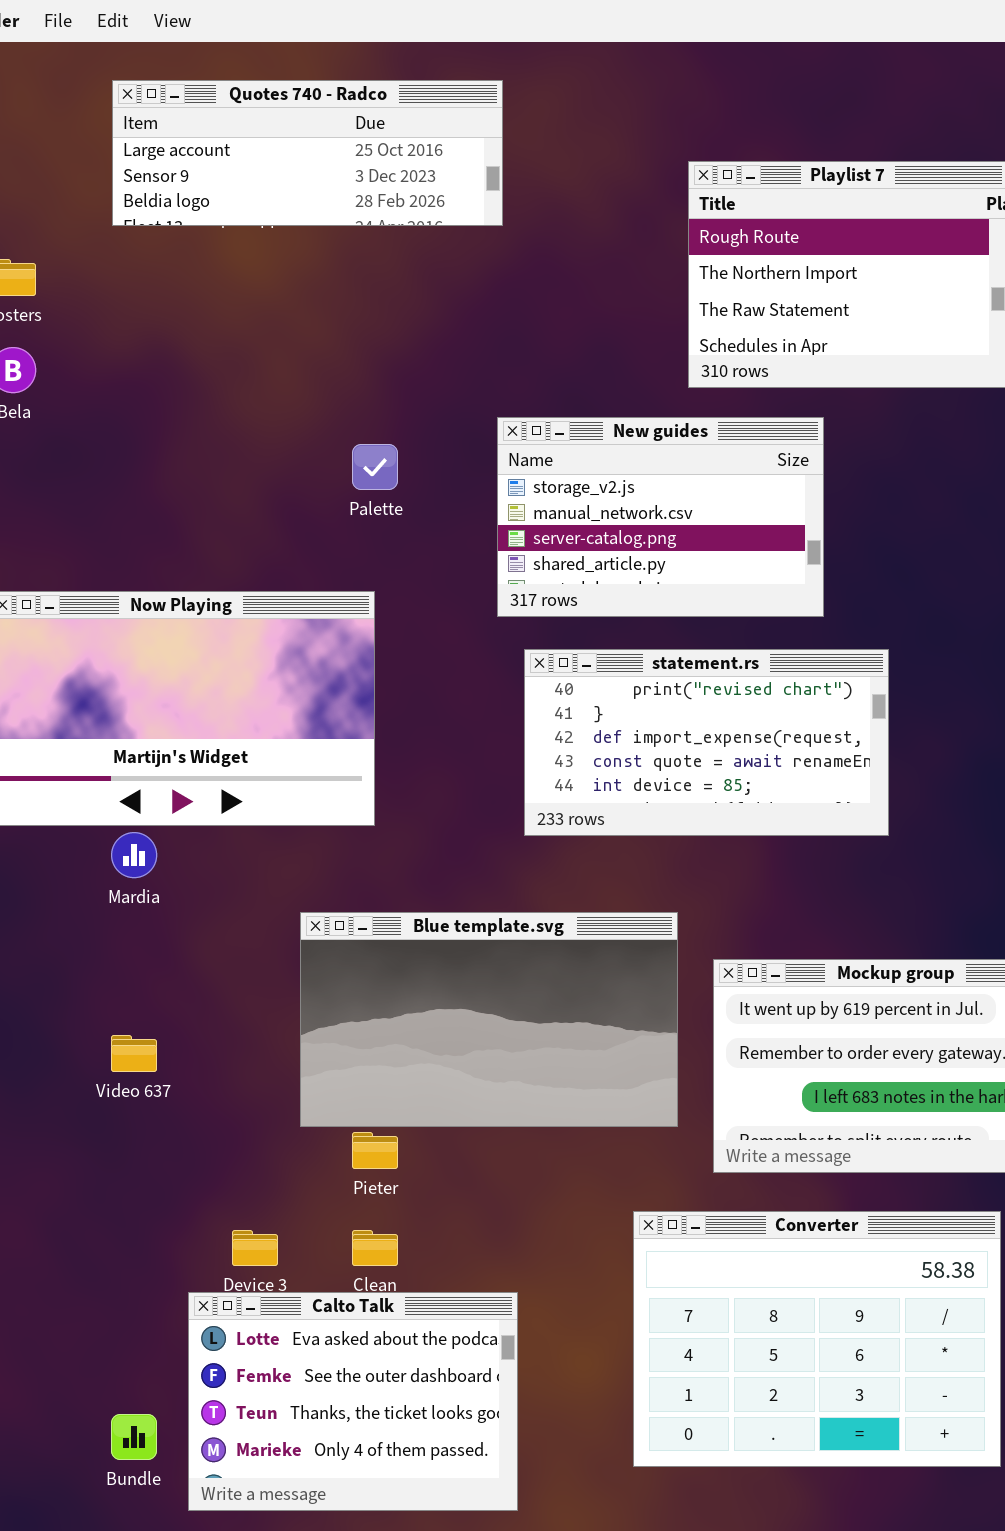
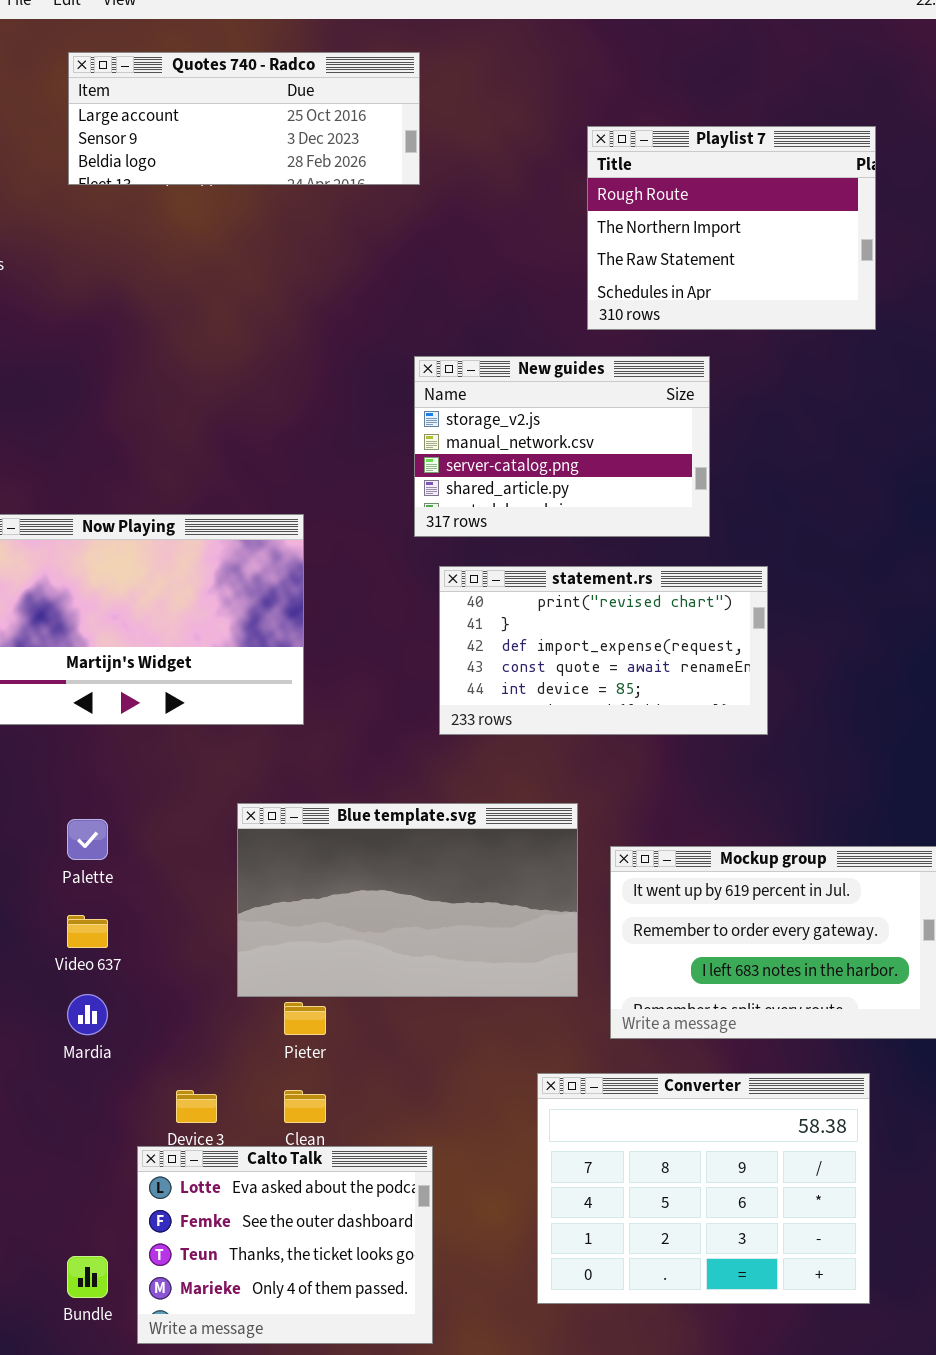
Palette: [352,444,398,490] -> [67,819,108,860], moved
Mardia: [111,832,157,878] -> [67,994,108,1035], moved

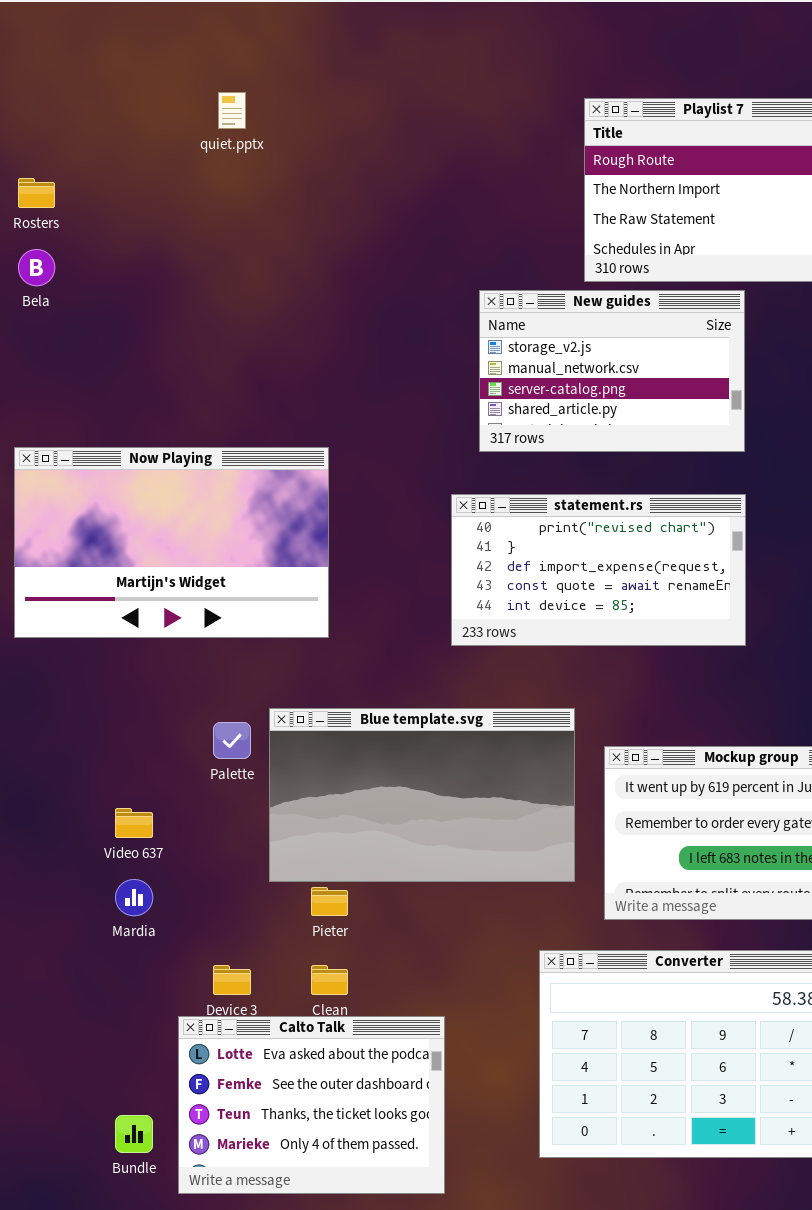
Quotes 740 - Radco: [68,52,420,185] -> none, closed
New guides: [414,356,710,537] -> [479,290,745,452], moved
Palette: [67,819,108,860] -> [213,722,251,759], moved

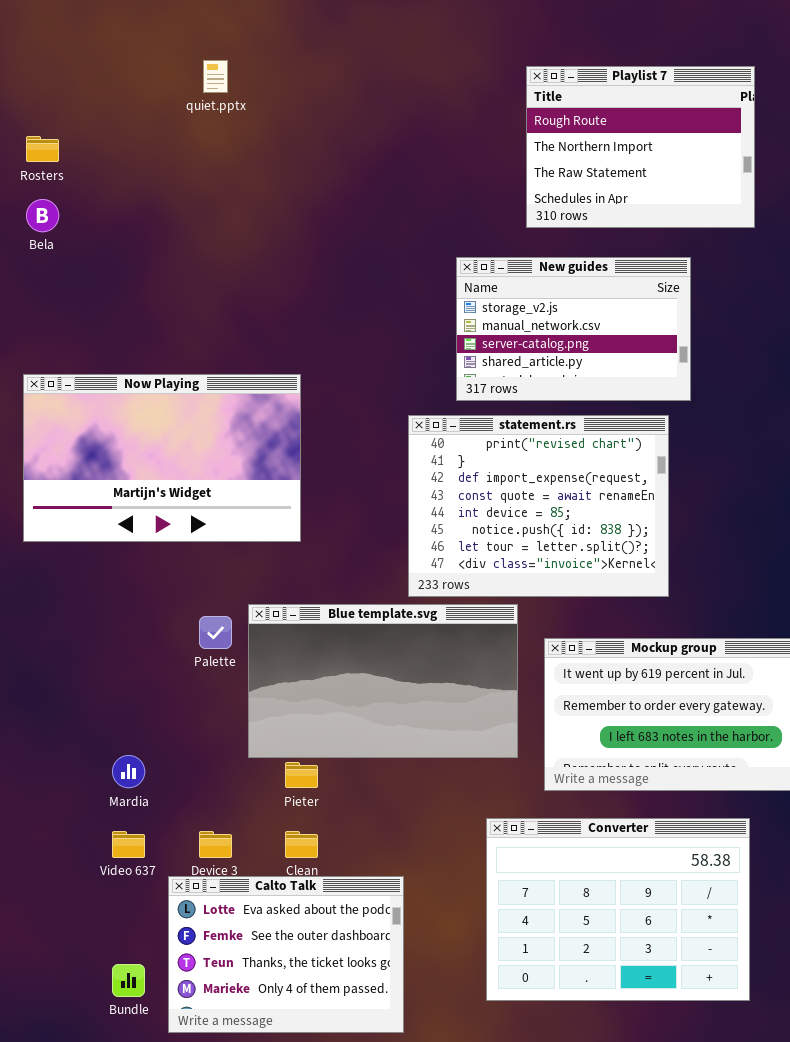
New guides: [479,290,745,452] -> [456,257,691,401], moved
statement.rs: [451,494,746,646] -> [408,415,669,597], resized
Video 637: [115,808,153,838] -> [112,831,145,858], moved

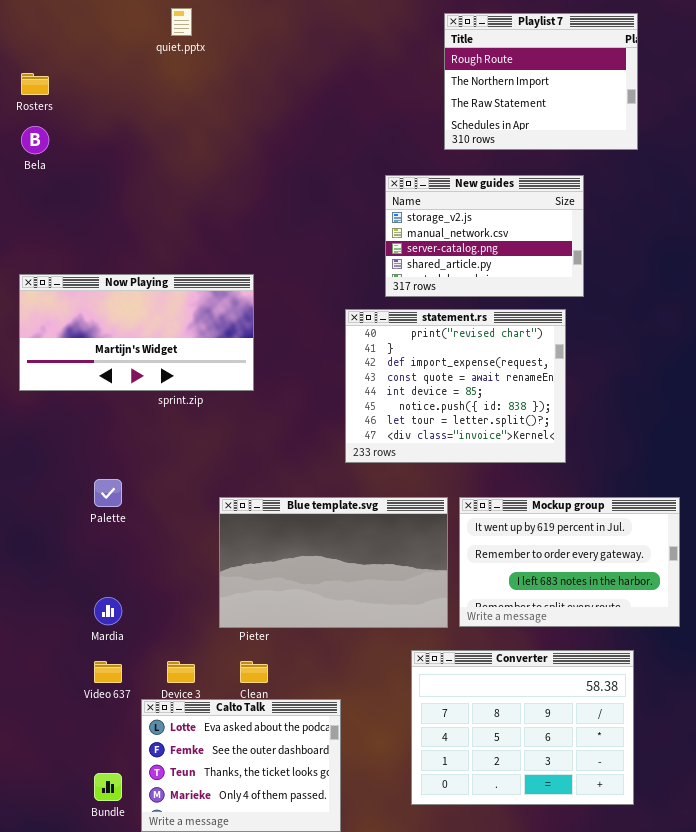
Now Playing: [23,374,301,542] -> [19,274,254,391], resized
Blue template.svg: [248,604,518,758] -> [219,497,448,628], moved
Palette: [199,616,232,649] -> [94,479,122,507], moved

